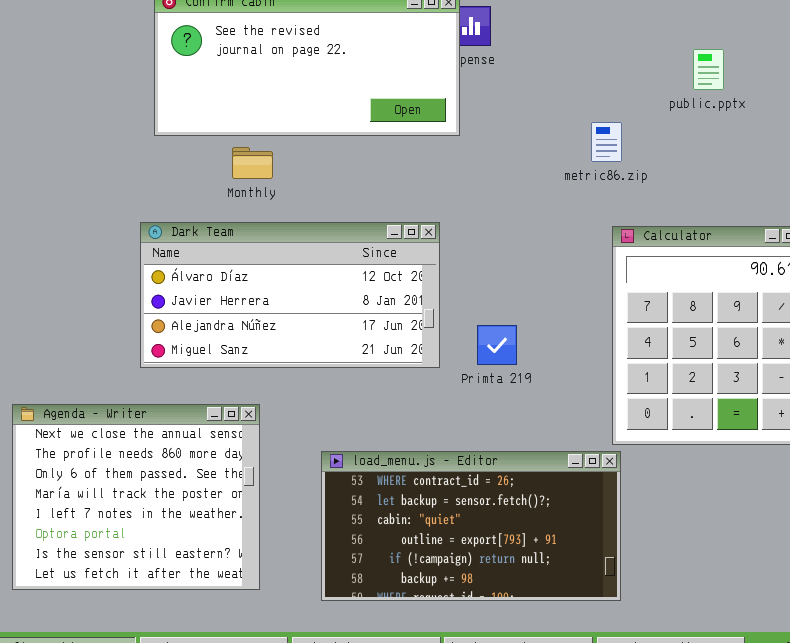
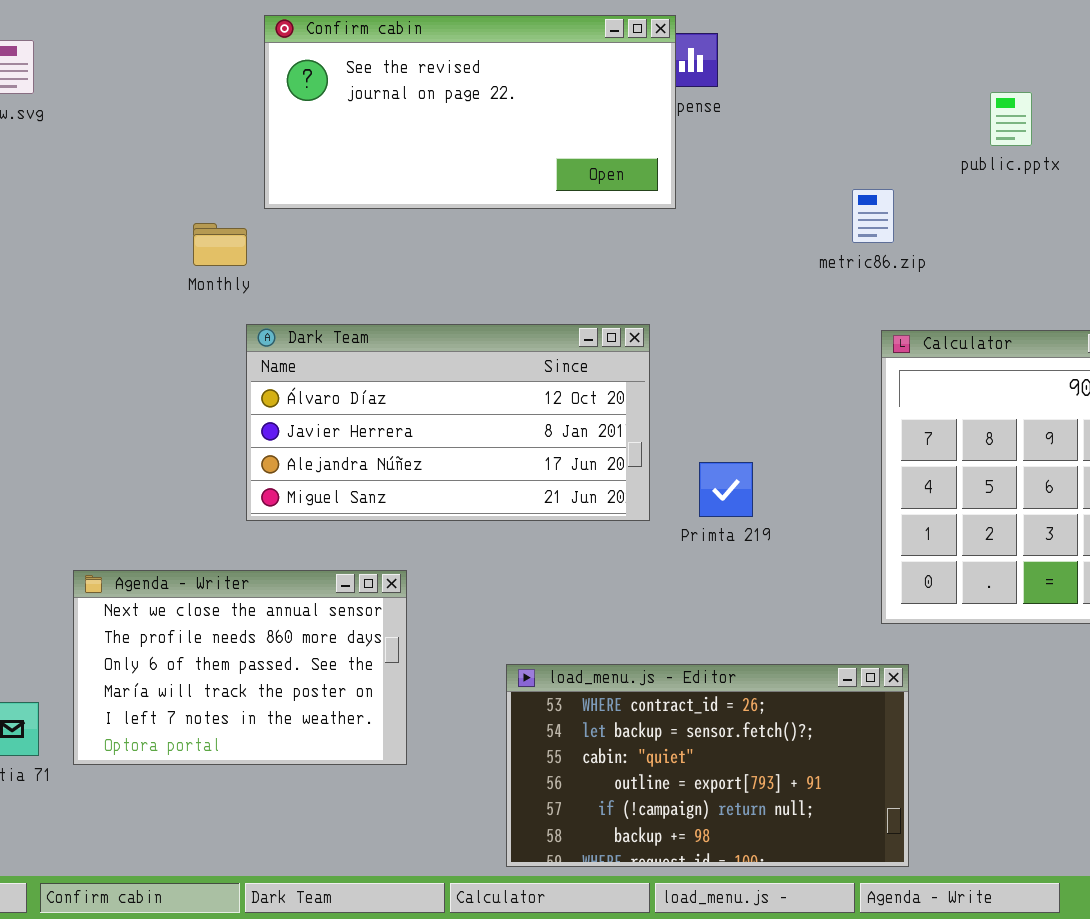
Monthly: [232,147,273,179] -> [193,223,247,266], moved
Agenda - Writer: [12,404,260,590] -> [73,570,407,765], resized
load_menu.js - Editor: [321,451,621,601] -> [506,664,909,867], moved

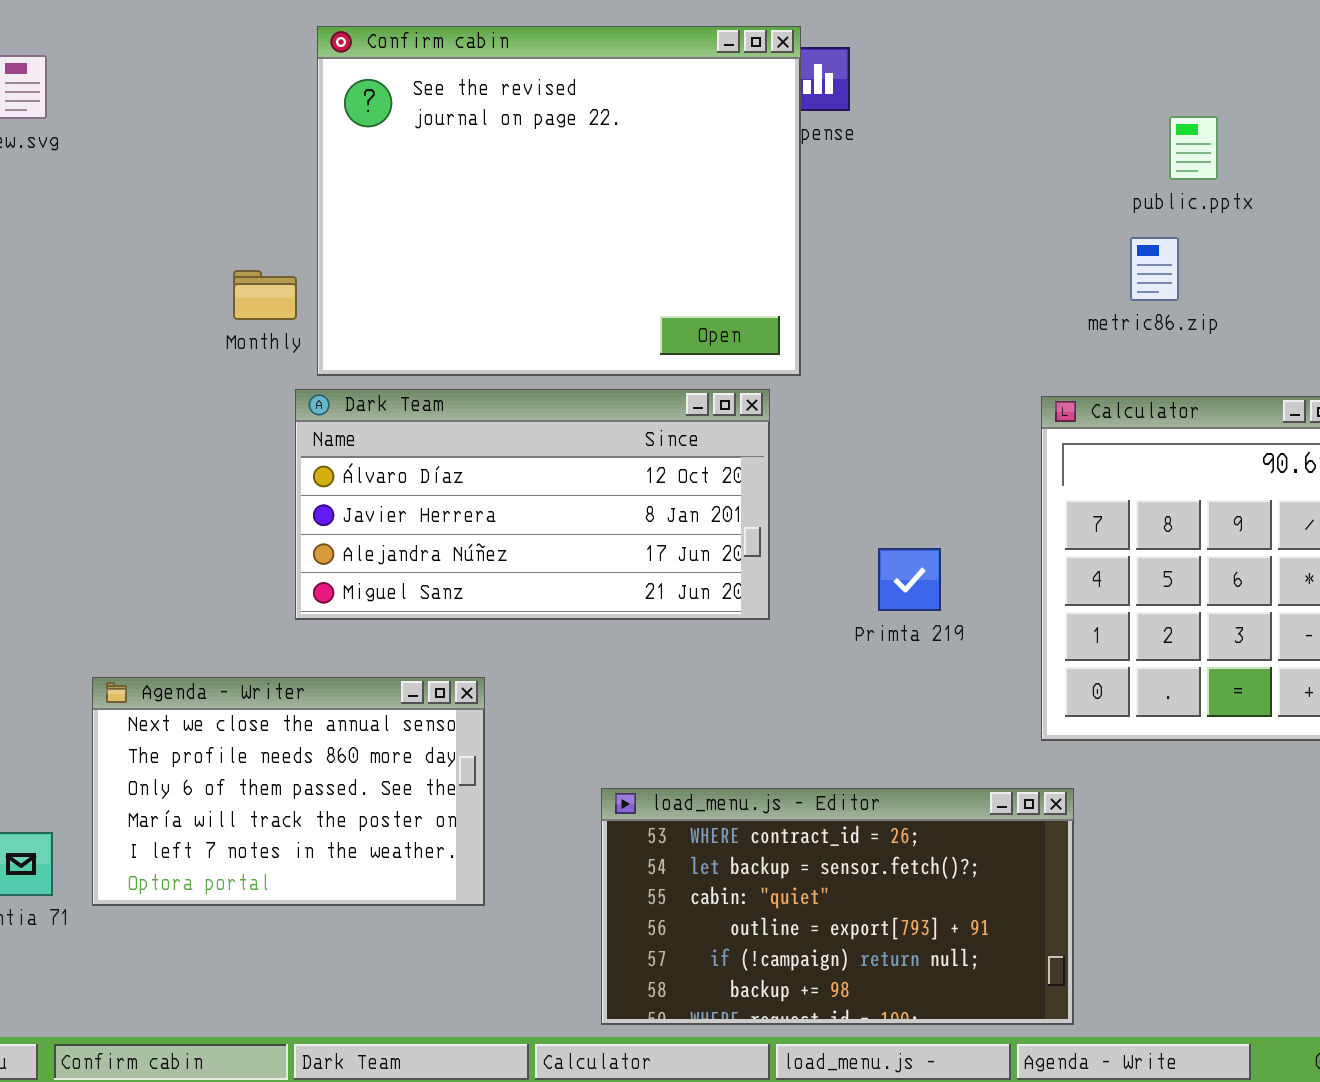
Confirm cabin: [264,15,676,209] -> [317,26,801,376], resized
metric86.zip: [852,189,894,243] -> [1130,237,1179,301], moved
Primta 219: [699,462,753,517] -> [878,548,941,611], moved

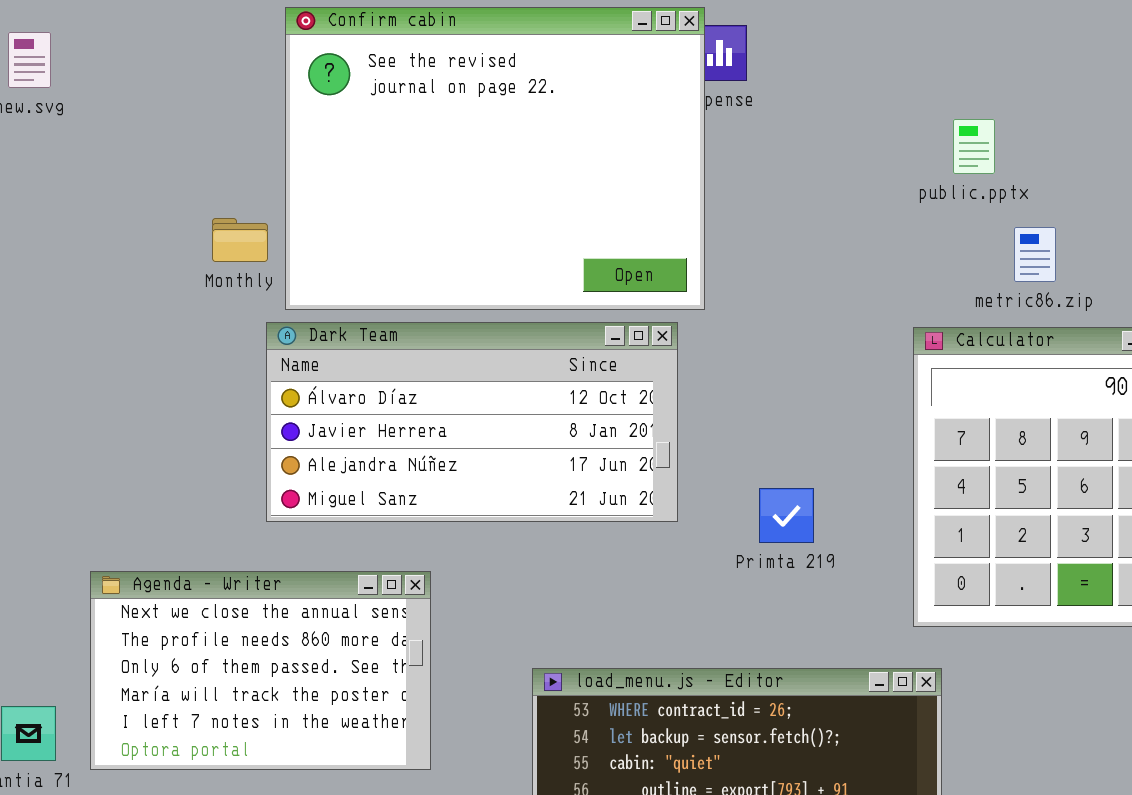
public.pptx: [1169,116,1218,180] -> [953,119,995,174], moved
metric86.zip: [1130,237,1179,301] -> [1014,227,1056,282], moved
Primta 219: [878,548,941,611] -> [759,488,814,543], moved

